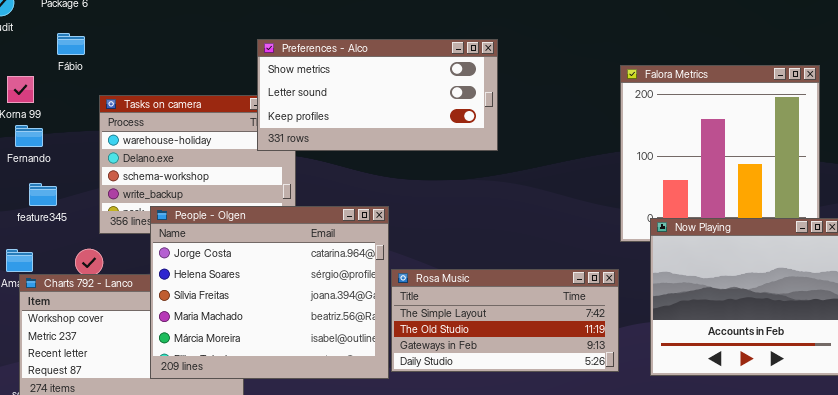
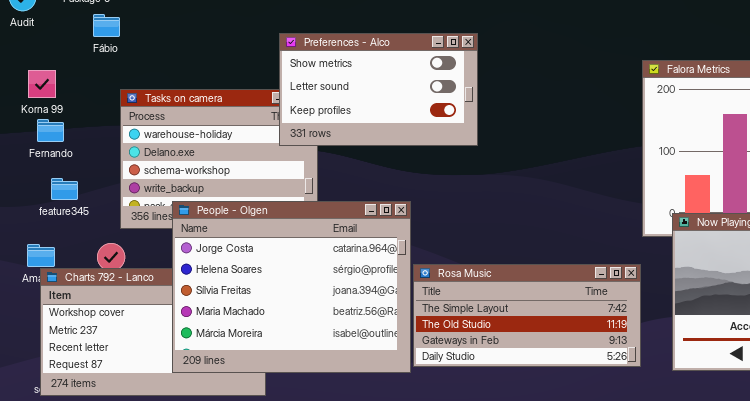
Fábio: [57,33,85,55] -> [93,14,120,37], moved
Preferences - Alco: [257,39,498,151] -> [279,33,478,146], resized

